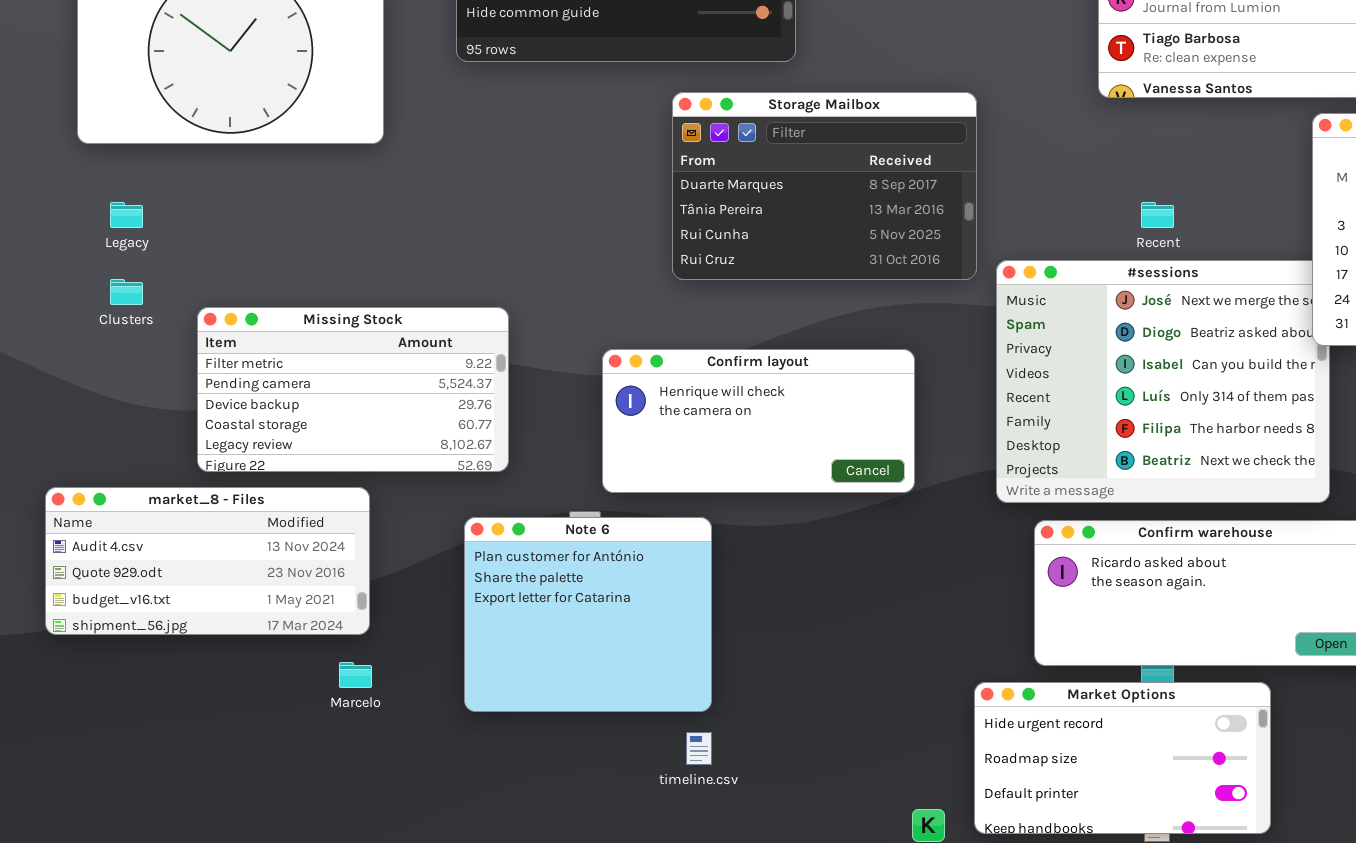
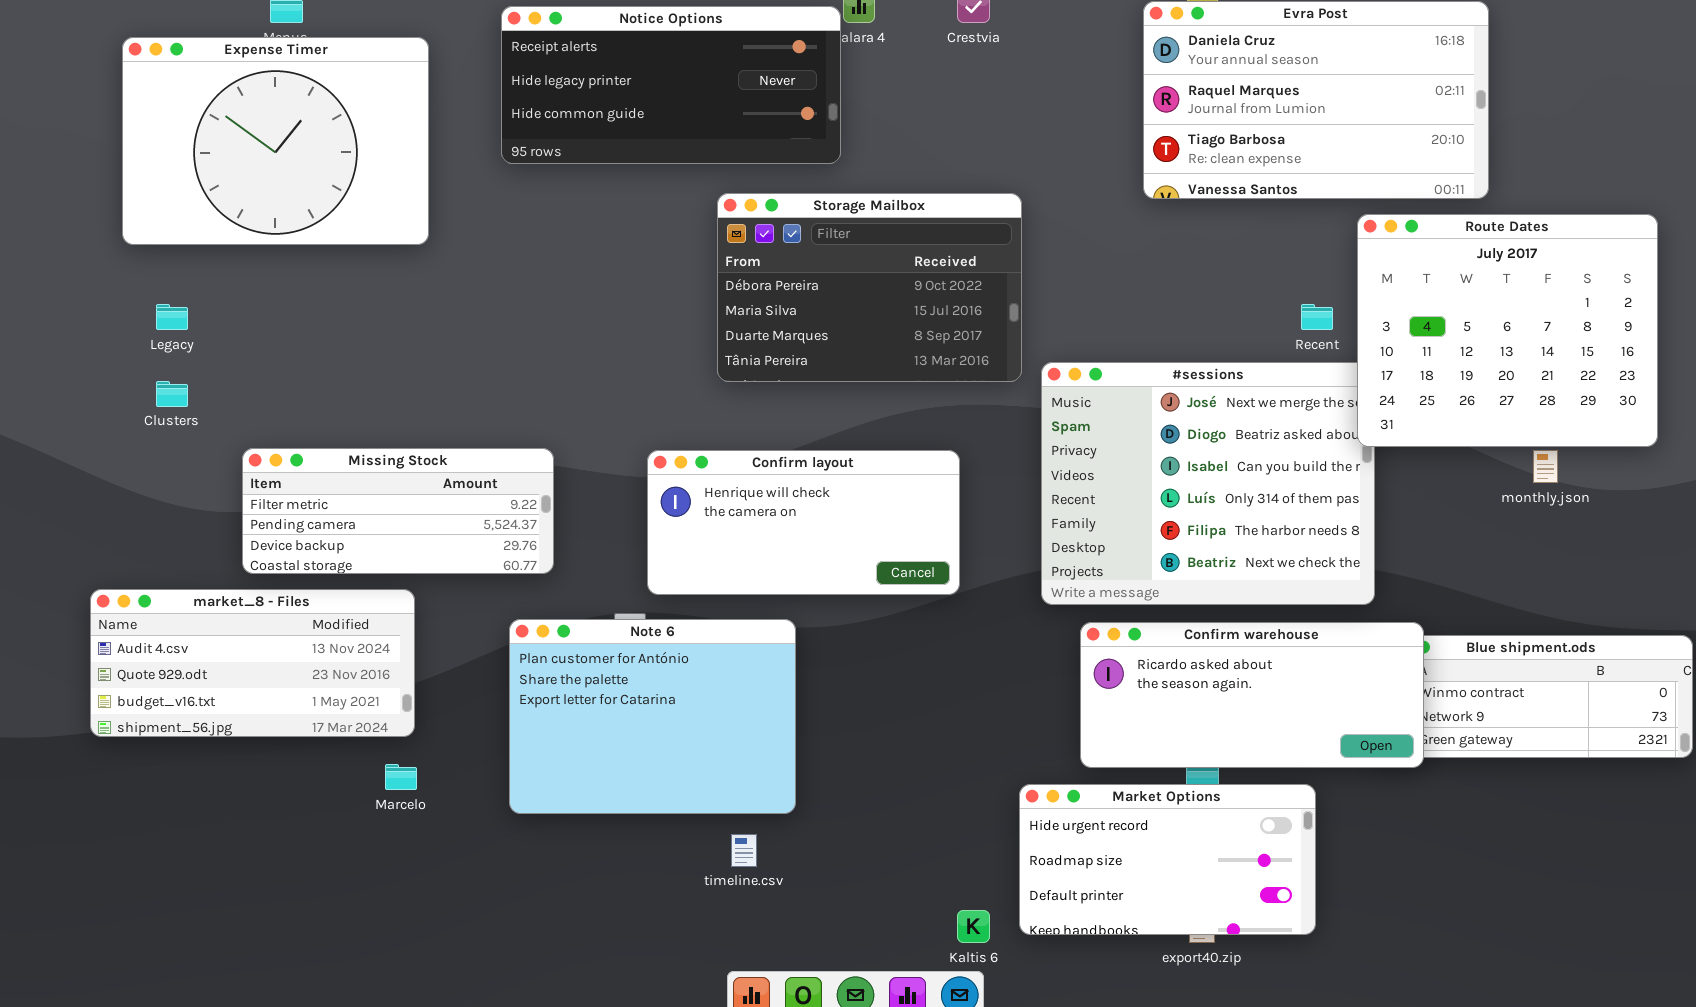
Storage Mailbox: [672,92,977,280] -> [717,193,1022,382], scrolled up 2 rows
Recent: [1141,202,1174,228] -> [1301,304,1333,330], moved
Missing Stock: [197,307,509,472] -> [242,448,554,574], resized
Note 6: [464,517,712,712] -> [509,619,796,814], resized

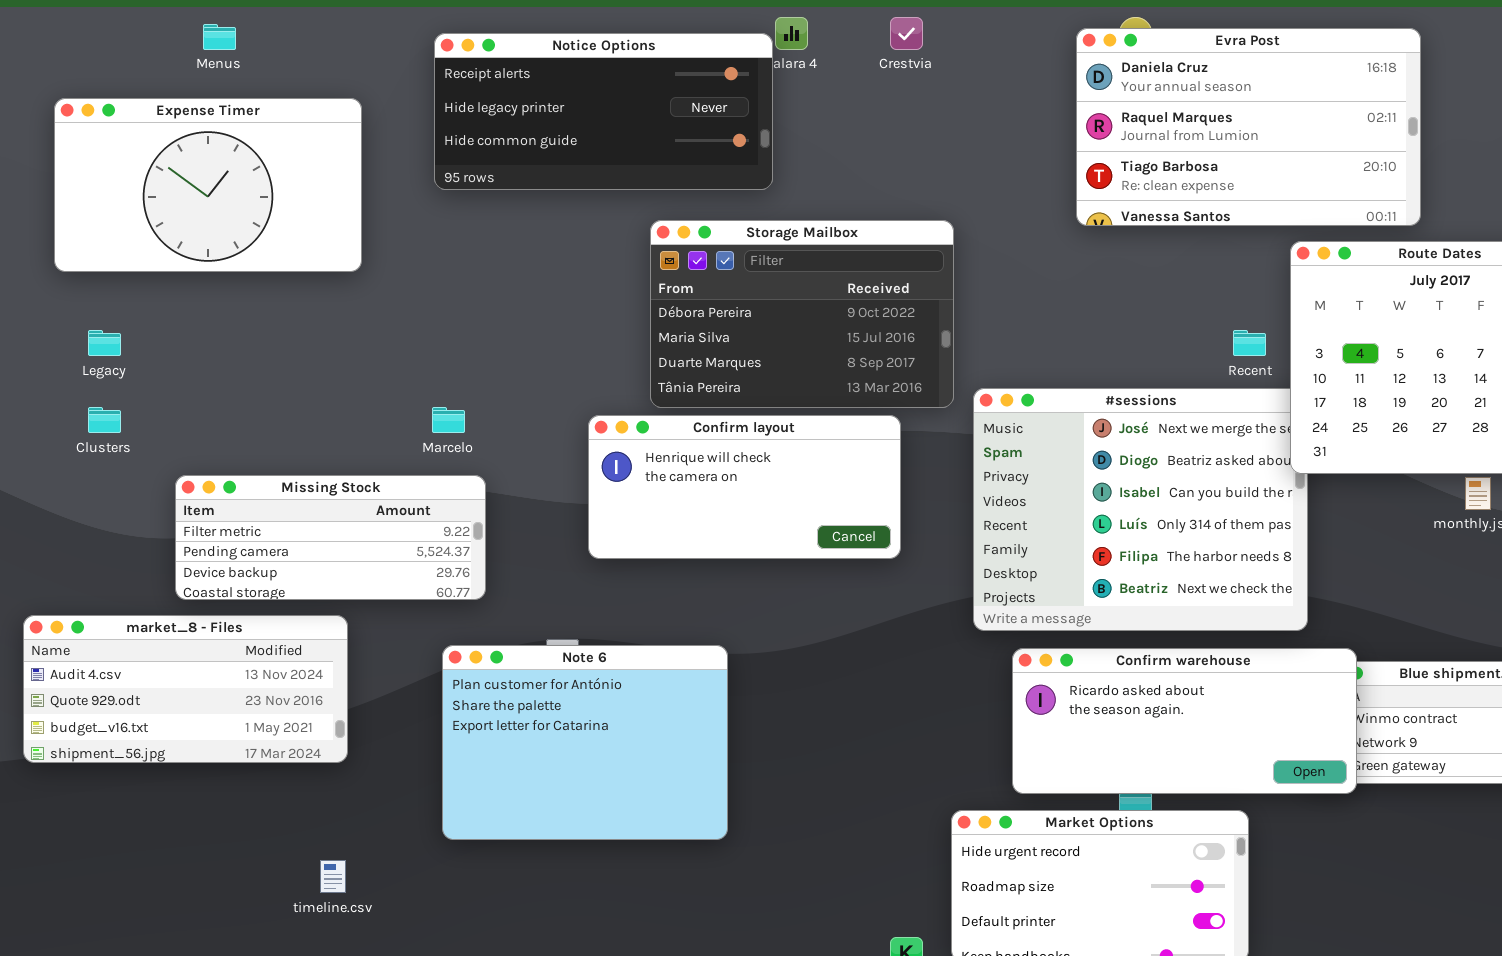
Expense Timer: [122,37,429,245] -> [54,98,362,272], resized
Confirm layout: [647,450,960,595] -> [588,415,901,559], moved
Marcelo: [385,764,417,790] -> [432,407,465,433], moved
timeline.csv: [731,834,757,867] -> [320,860,346,893], moved

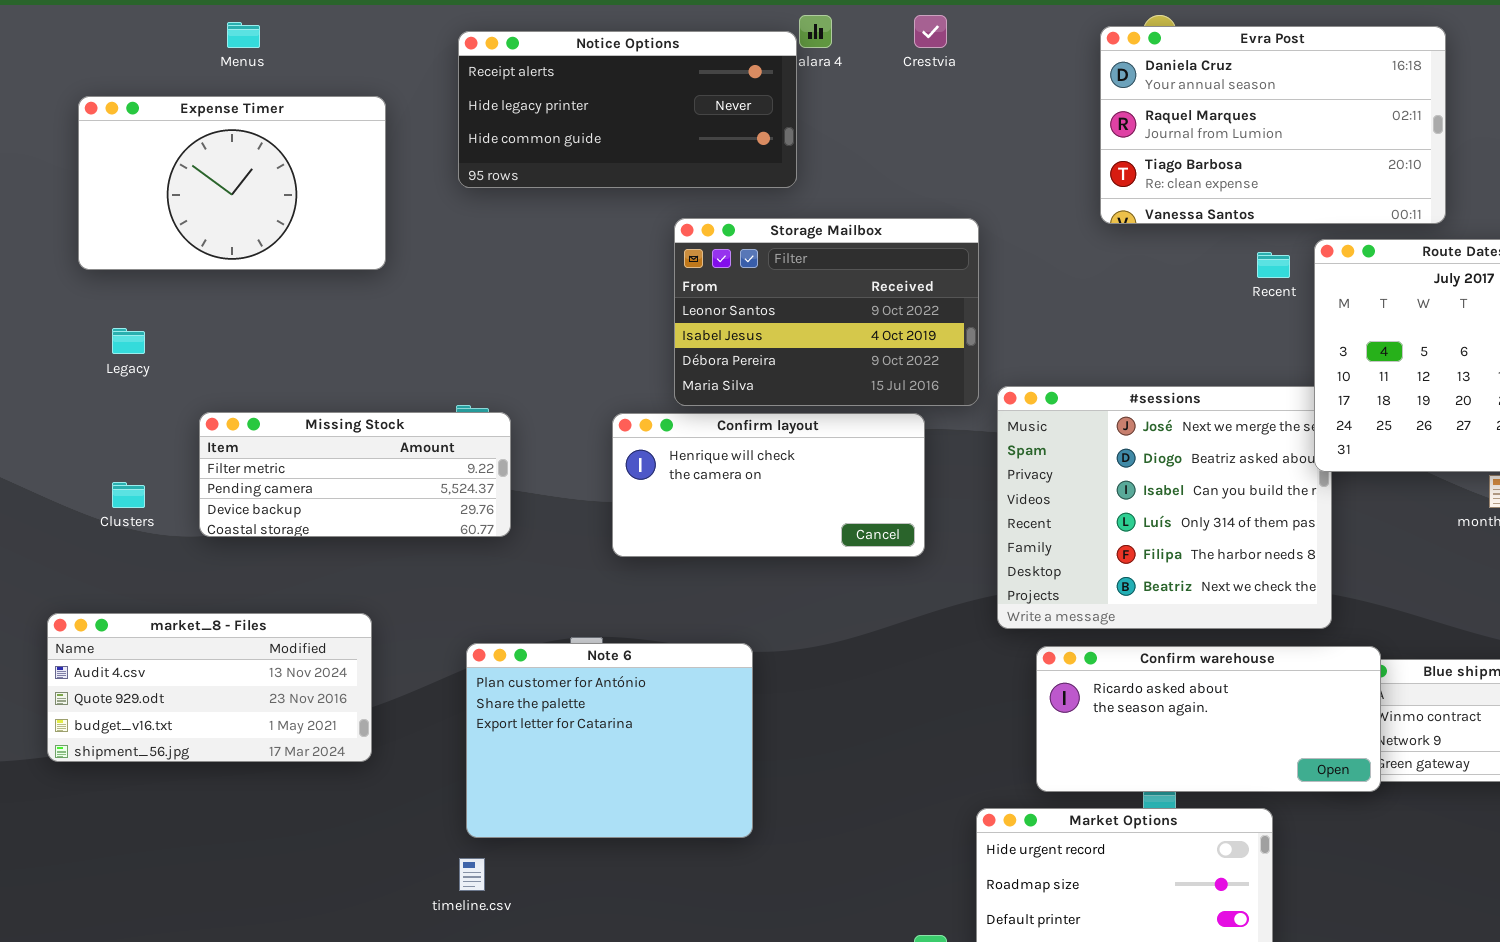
Storage Mailbox: [650,220,954,408] -> [674,218,979,406], scrolled up 2 rows
Recent: [1233,330,1266,356] -> [1257,252,1290,278], moved
Clusters: [88,407,121,433] -> [112,482,145,508], moved
Missing Stock: [175,475,486,600] -> [199,412,511,537], moved
timeline.csv: [320,860,346,893] -> [459,858,485,891], moved

